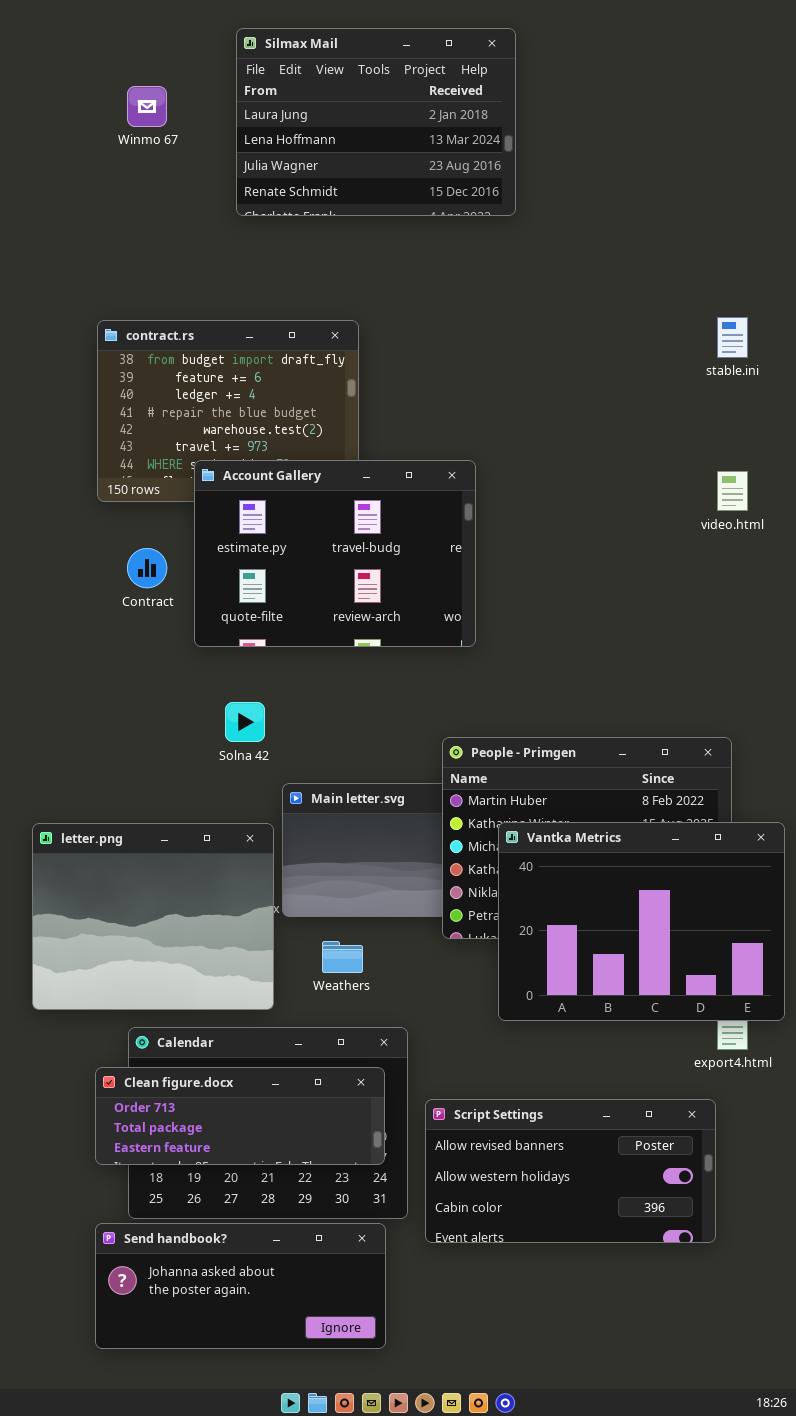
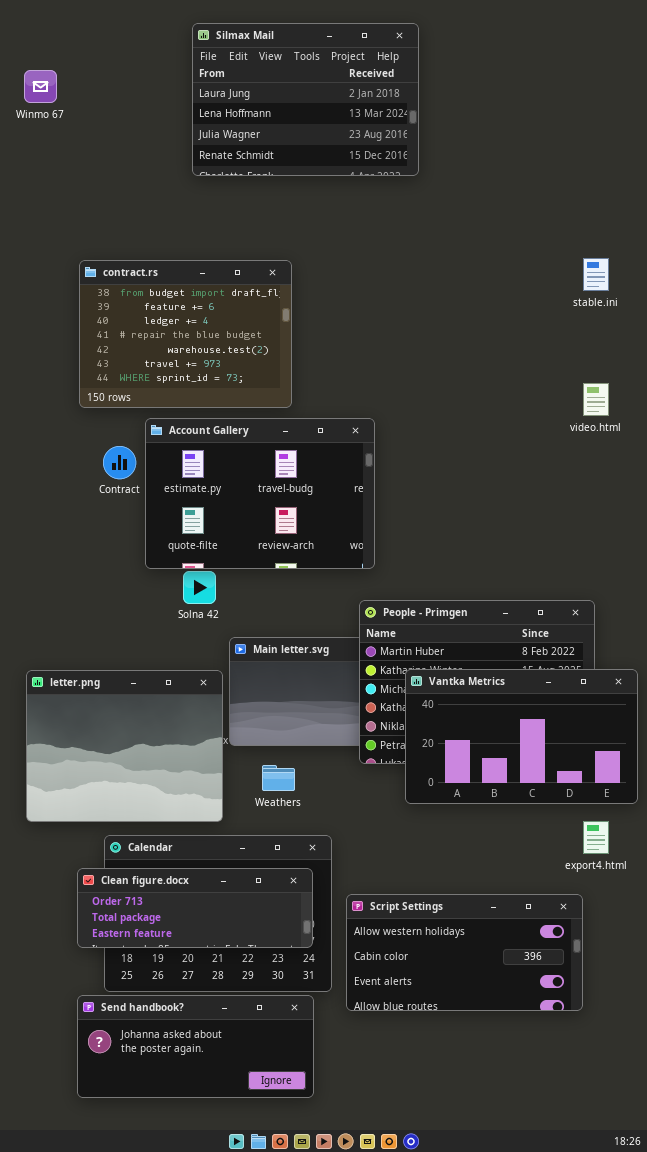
Winmo 67: [127,86,167,127] -> [24,70,57,103], moved
Account Gallery: [194,460,476,647] -> [145,418,375,569], moved
Vantka Metrics: [498,822,785,1021] -> [405,669,638,804], resized
Script Settings: [425,1099,716,1243] -> [346,894,583,1011], scrolled down 1 row

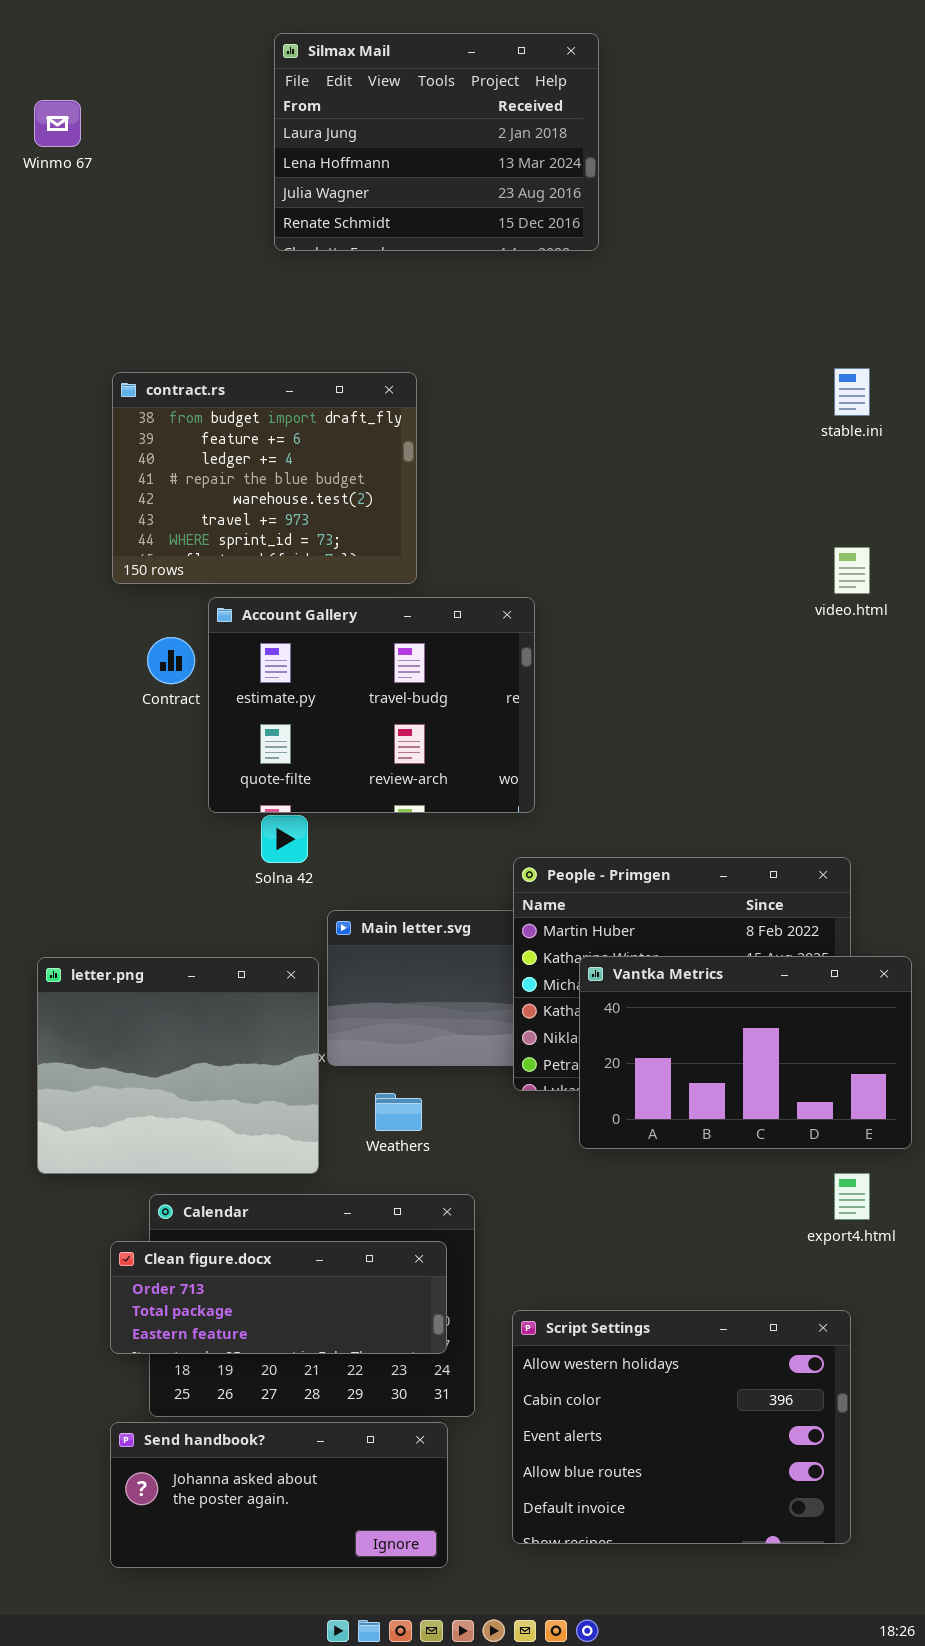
Script Settings: [346,894,583,1011] -> [512,1310,851,1544], moved, resized

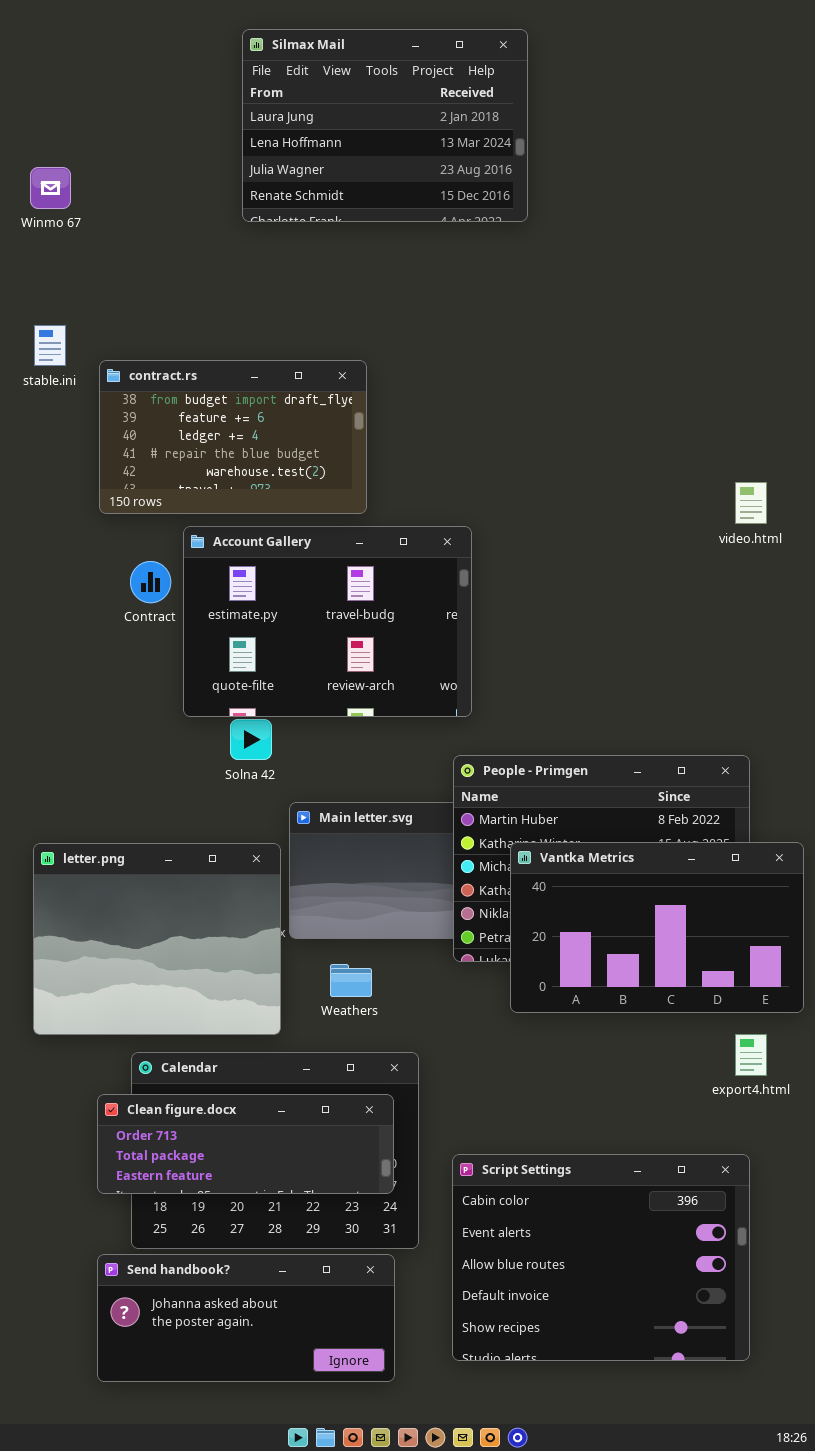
Winmo 67: [34,100,81,147] -> [30,167,71,209], moved
stable.ini: [834,368,870,416] -> [34,325,66,366], moved
contract.rs: [112,372,417,584] -> [99,360,367,514], resized
Script Settings: [512,1310,851,1544] -> [452,1154,750,1361], scrolled down 1 row

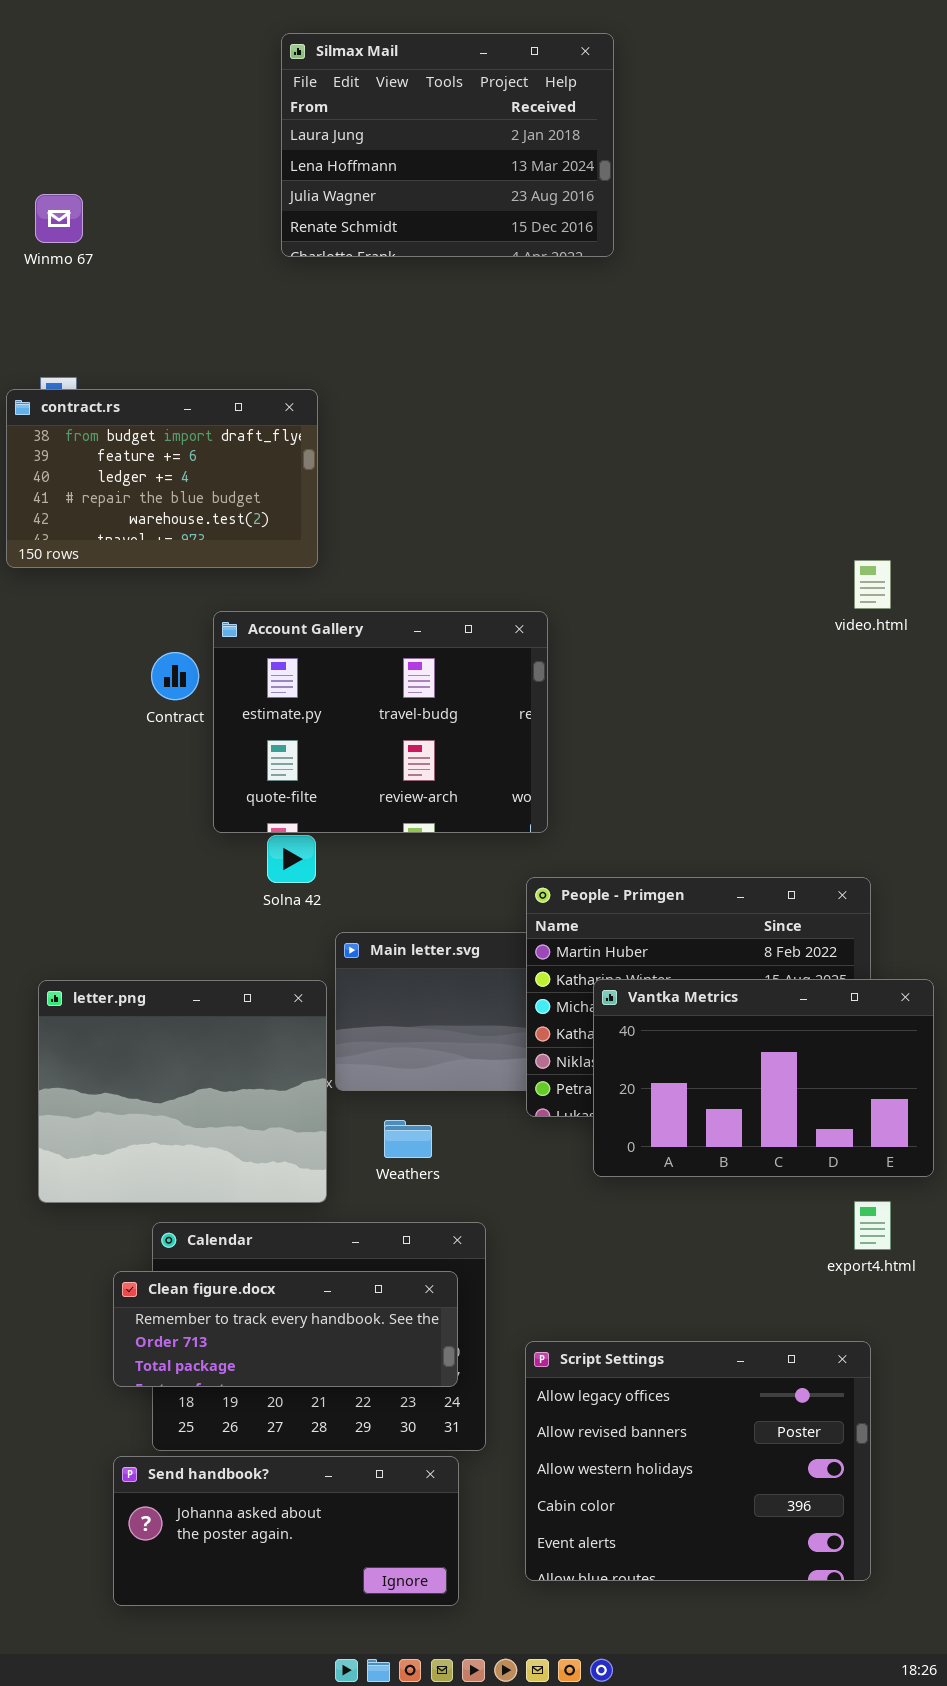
contract.rs: [99,360,367,514] -> [6,389,318,568], moved
Clean figure.docx: [97,1094,394,1194] -> [113,1271,458,1387], scrolled up 1 row
Script Settings: [452,1154,750,1361] -> [525,1341,871,1581], scrolled up 3 rows

